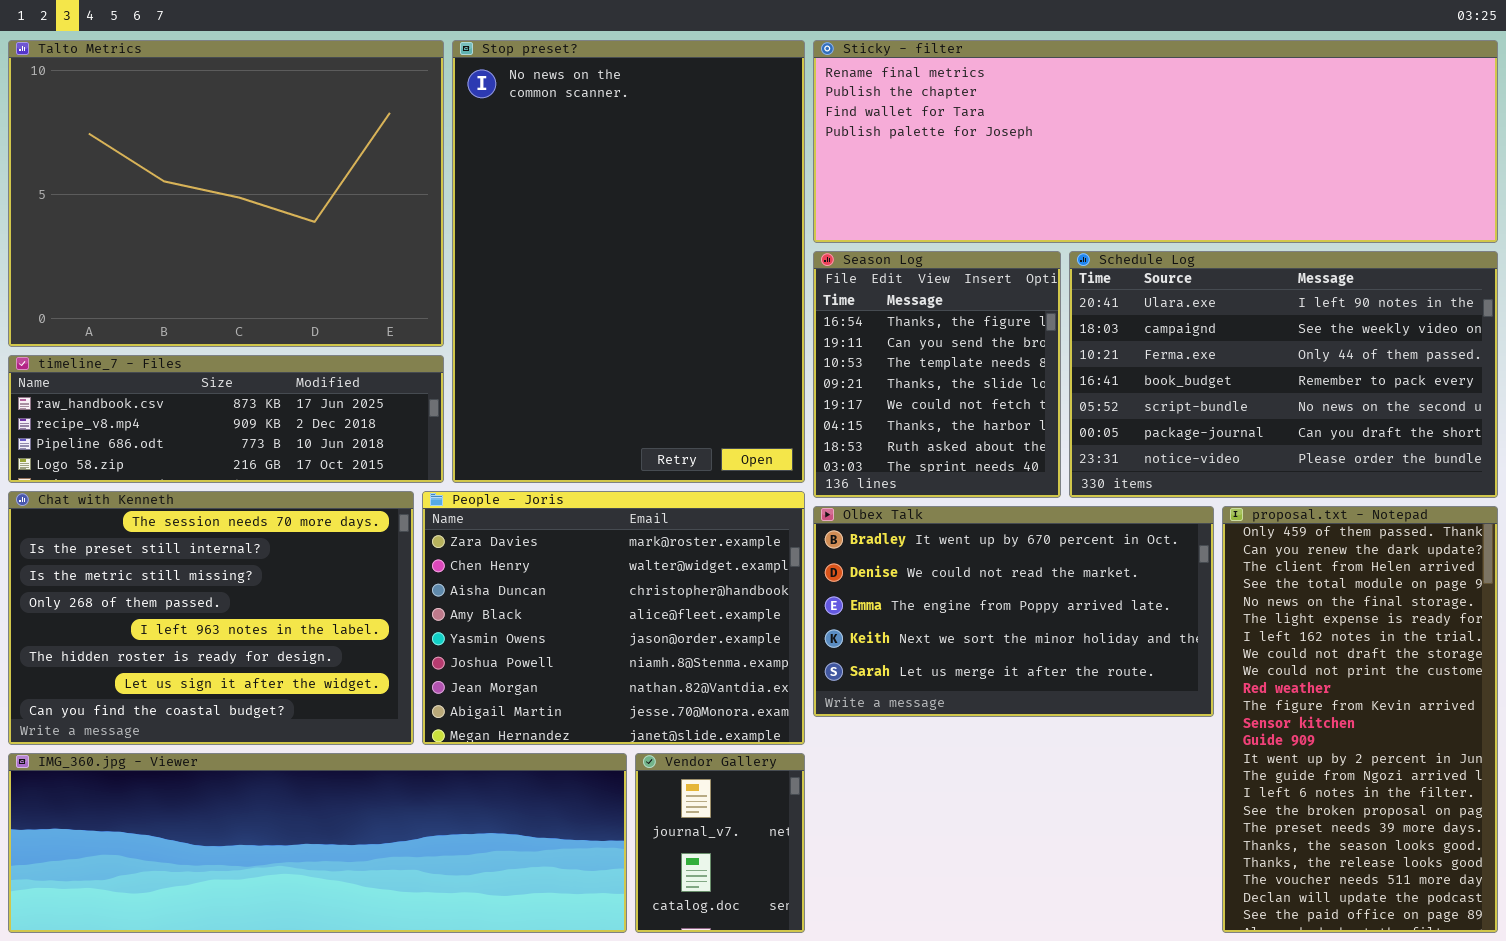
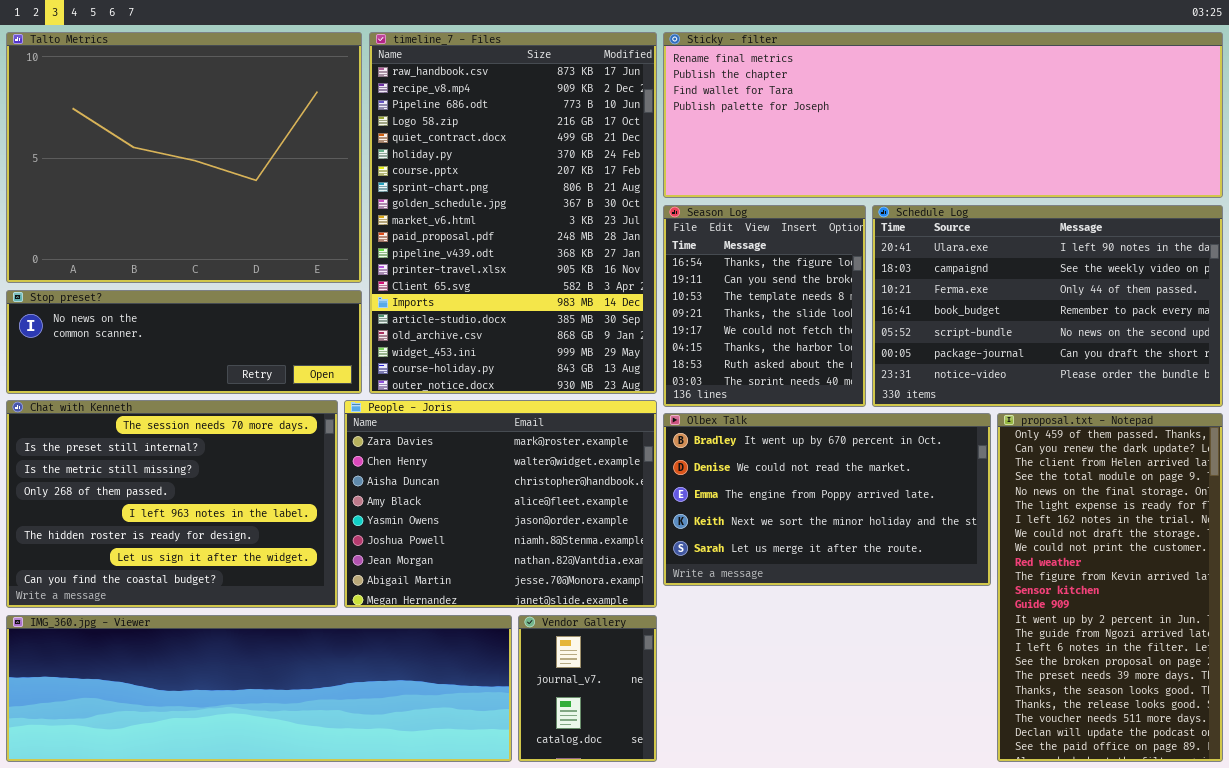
Stop preset?: [452,40,805,483] -> [6,290,362,394], moved, resized
timeline_7 - Files: [8,355,444,483] -> [369,32,657,394], moved, resized

